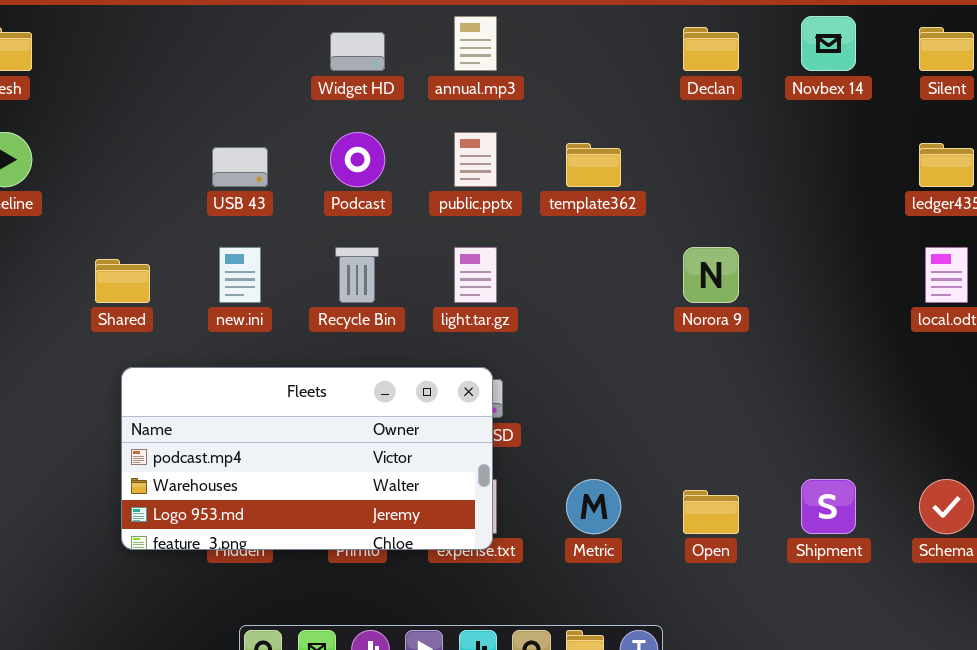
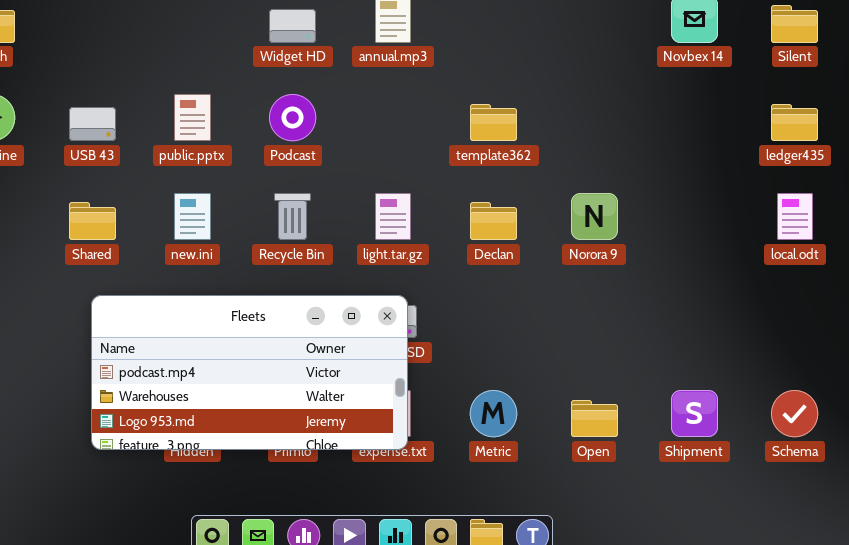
Declan: [683,27,739,71] -> [470,202,517,240], moved
public.pptx: [454,132,497,187] -> [174,94,211,141], moved
USB 43: [212,147,268,187] -> [69,107,116,141], moved

